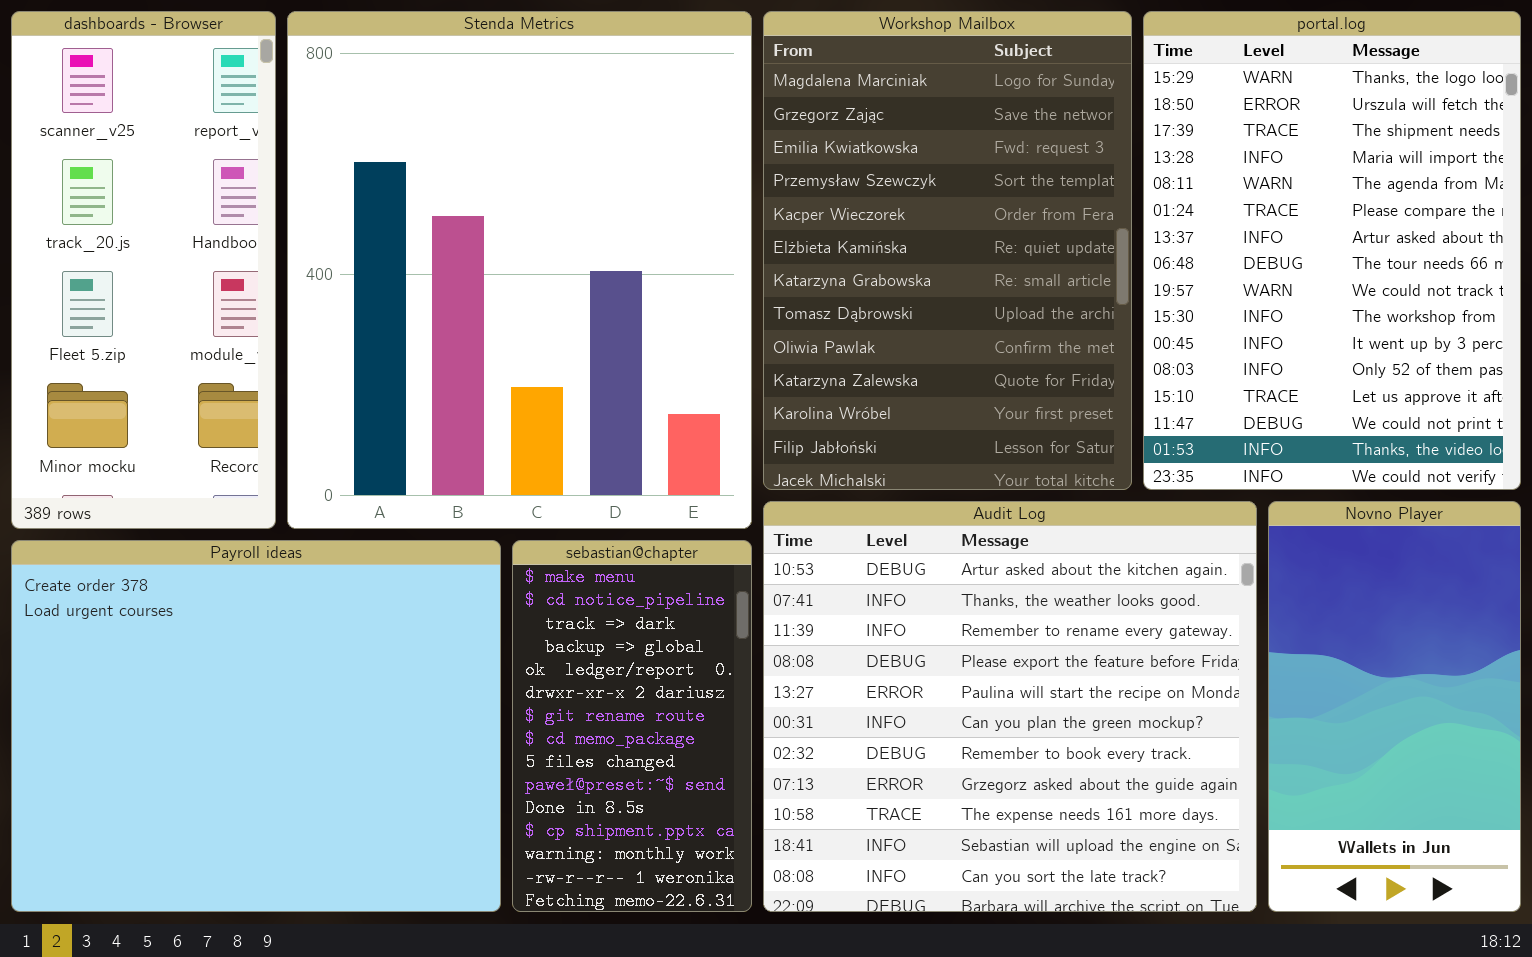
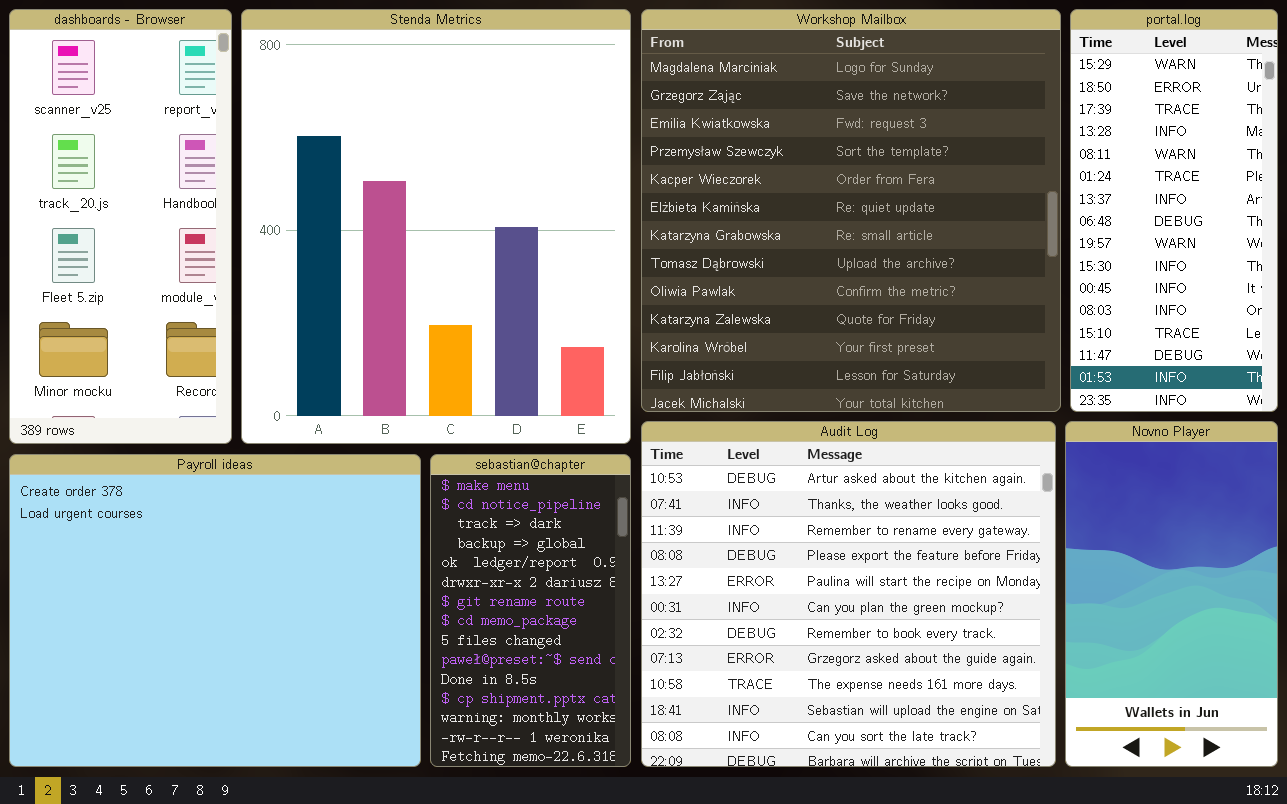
Workshop Mailbox: [763,11,1132,490] -> [641,9,1061,412], resized
portal.log: [1143,11,1521,490] -> [1070,9,1278,412], resized

